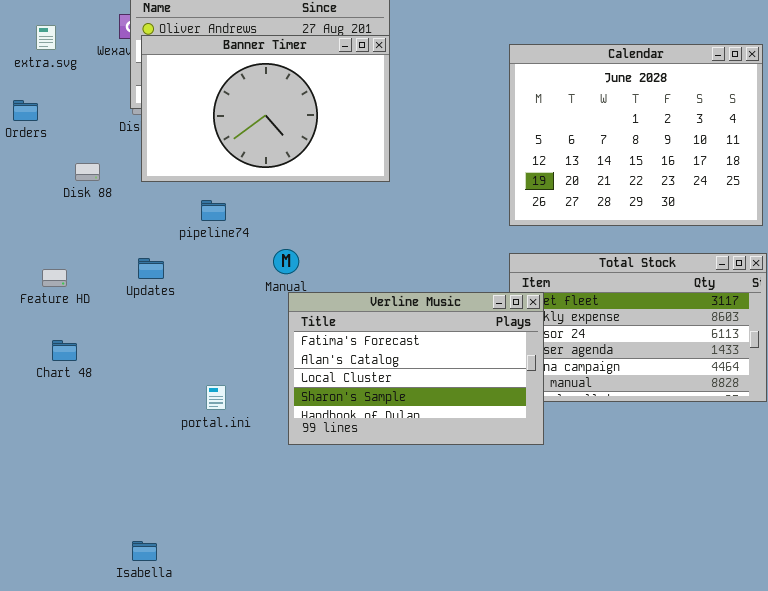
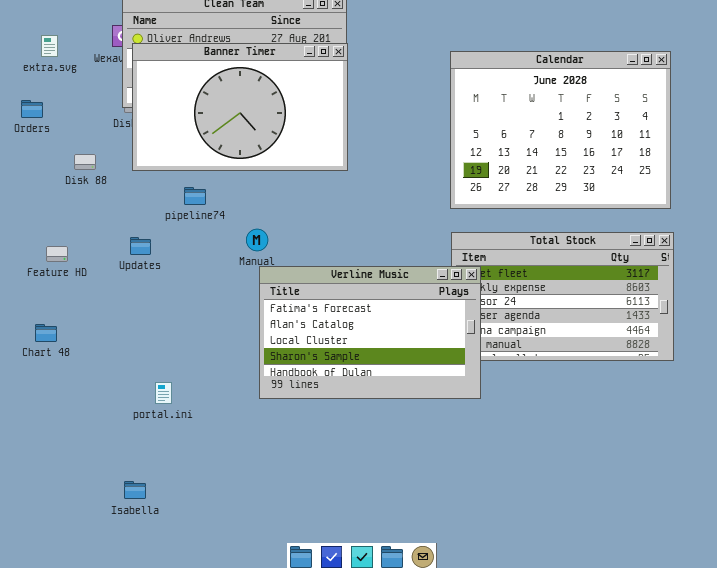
Chart 48: [52,340,77,361] -> [35,324,57,342], moved
portal.ini: [206,385,226,410] -> [155,382,172,404], moved

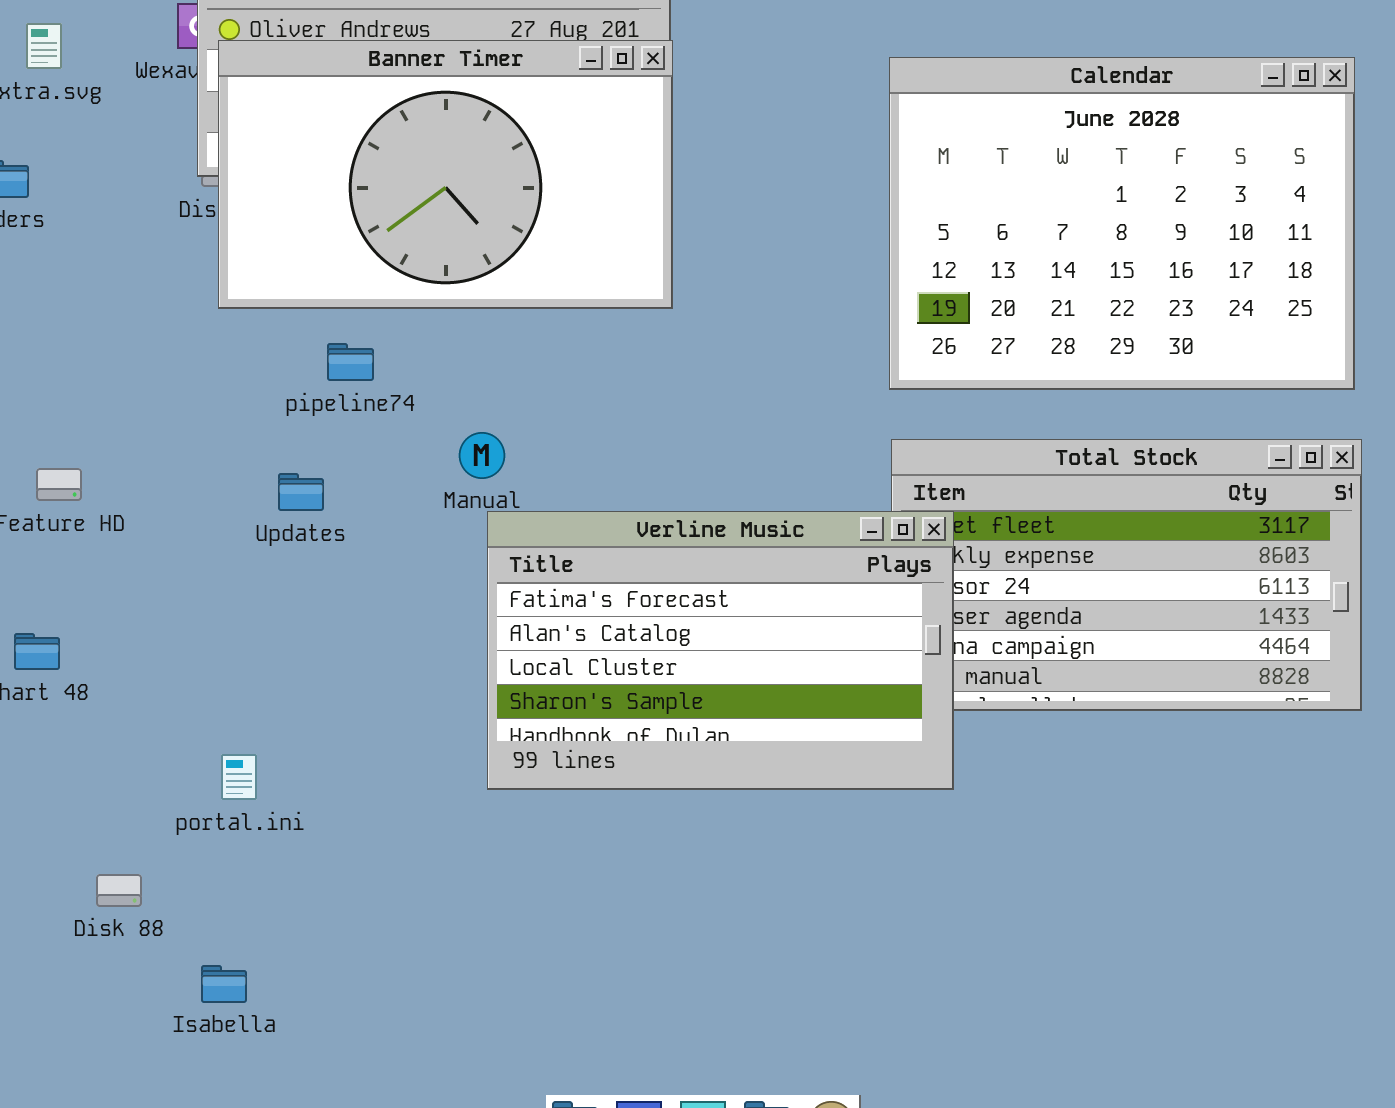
Disk 88: [74,154,96,170] -> [96,874,142,907], moved
Updates: [130,237,151,255] -> [278,473,324,511], moved
portal.ini: [155,382,172,404] -> [221,754,257,800], moved

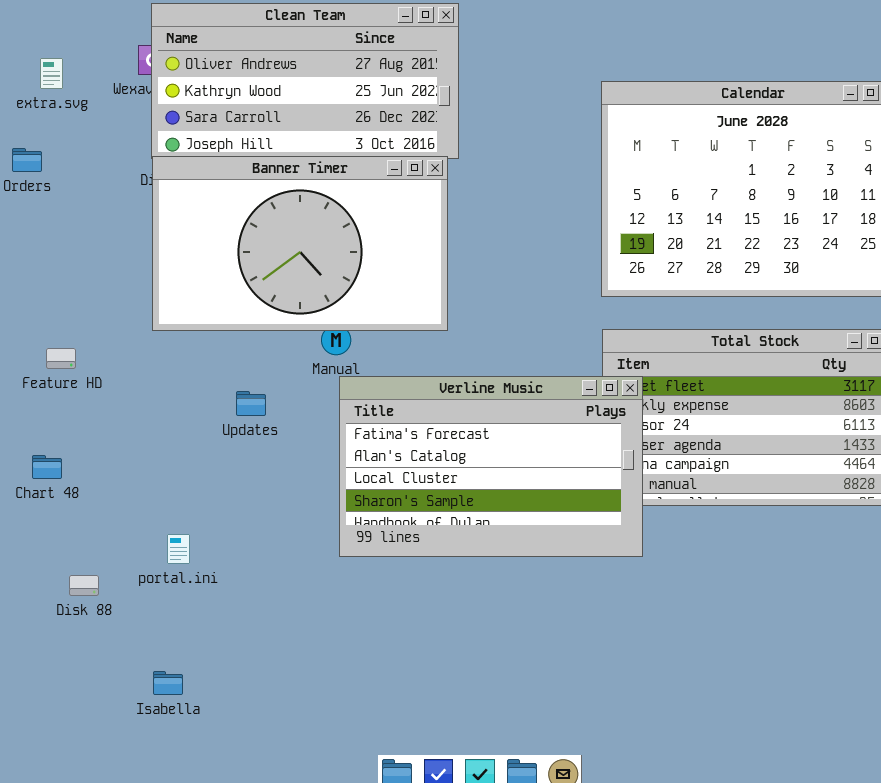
Banner Timer: [218,40,673,309] -> [152,156,448,331], moved
Updates: [278,473,324,511] -> [236,391,266,416], moved
Disk 88: [96,874,142,907] -> [69,575,99,596], moved

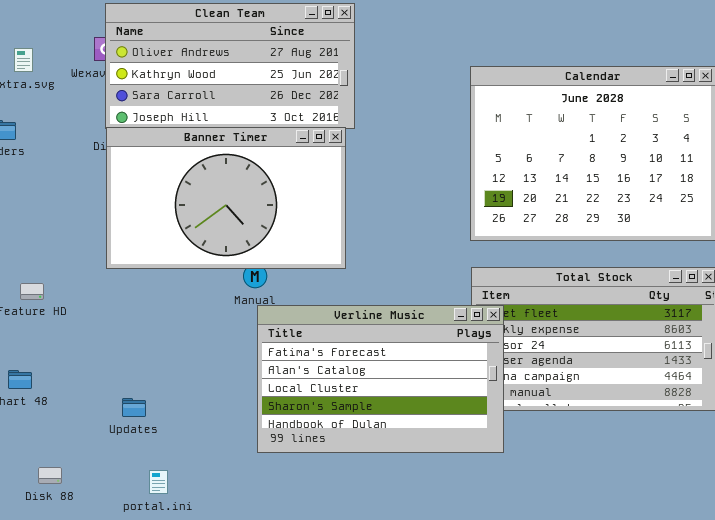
Updates: [236,391,266,416] -> [122,398,146,417], moved
portal.ini: [167,534,190,564] -> [149,470,168,494], moved

